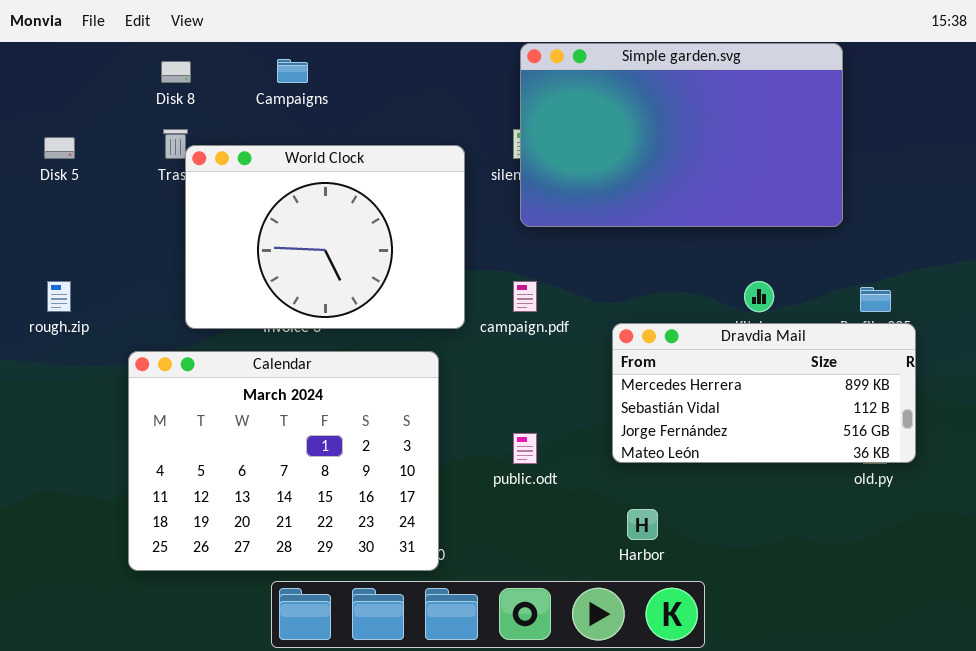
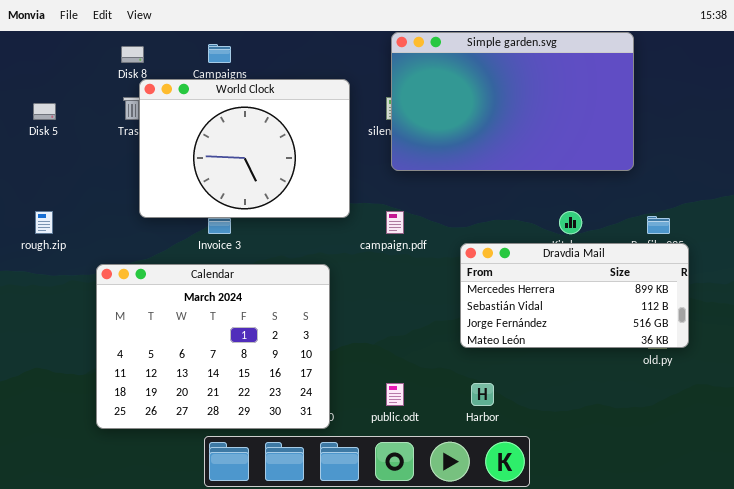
World Clock: [185,145,465,329] -> [139,79,350,218], moved
public.odt: [513,433,537,464] -> [386,383,404,406], moved

